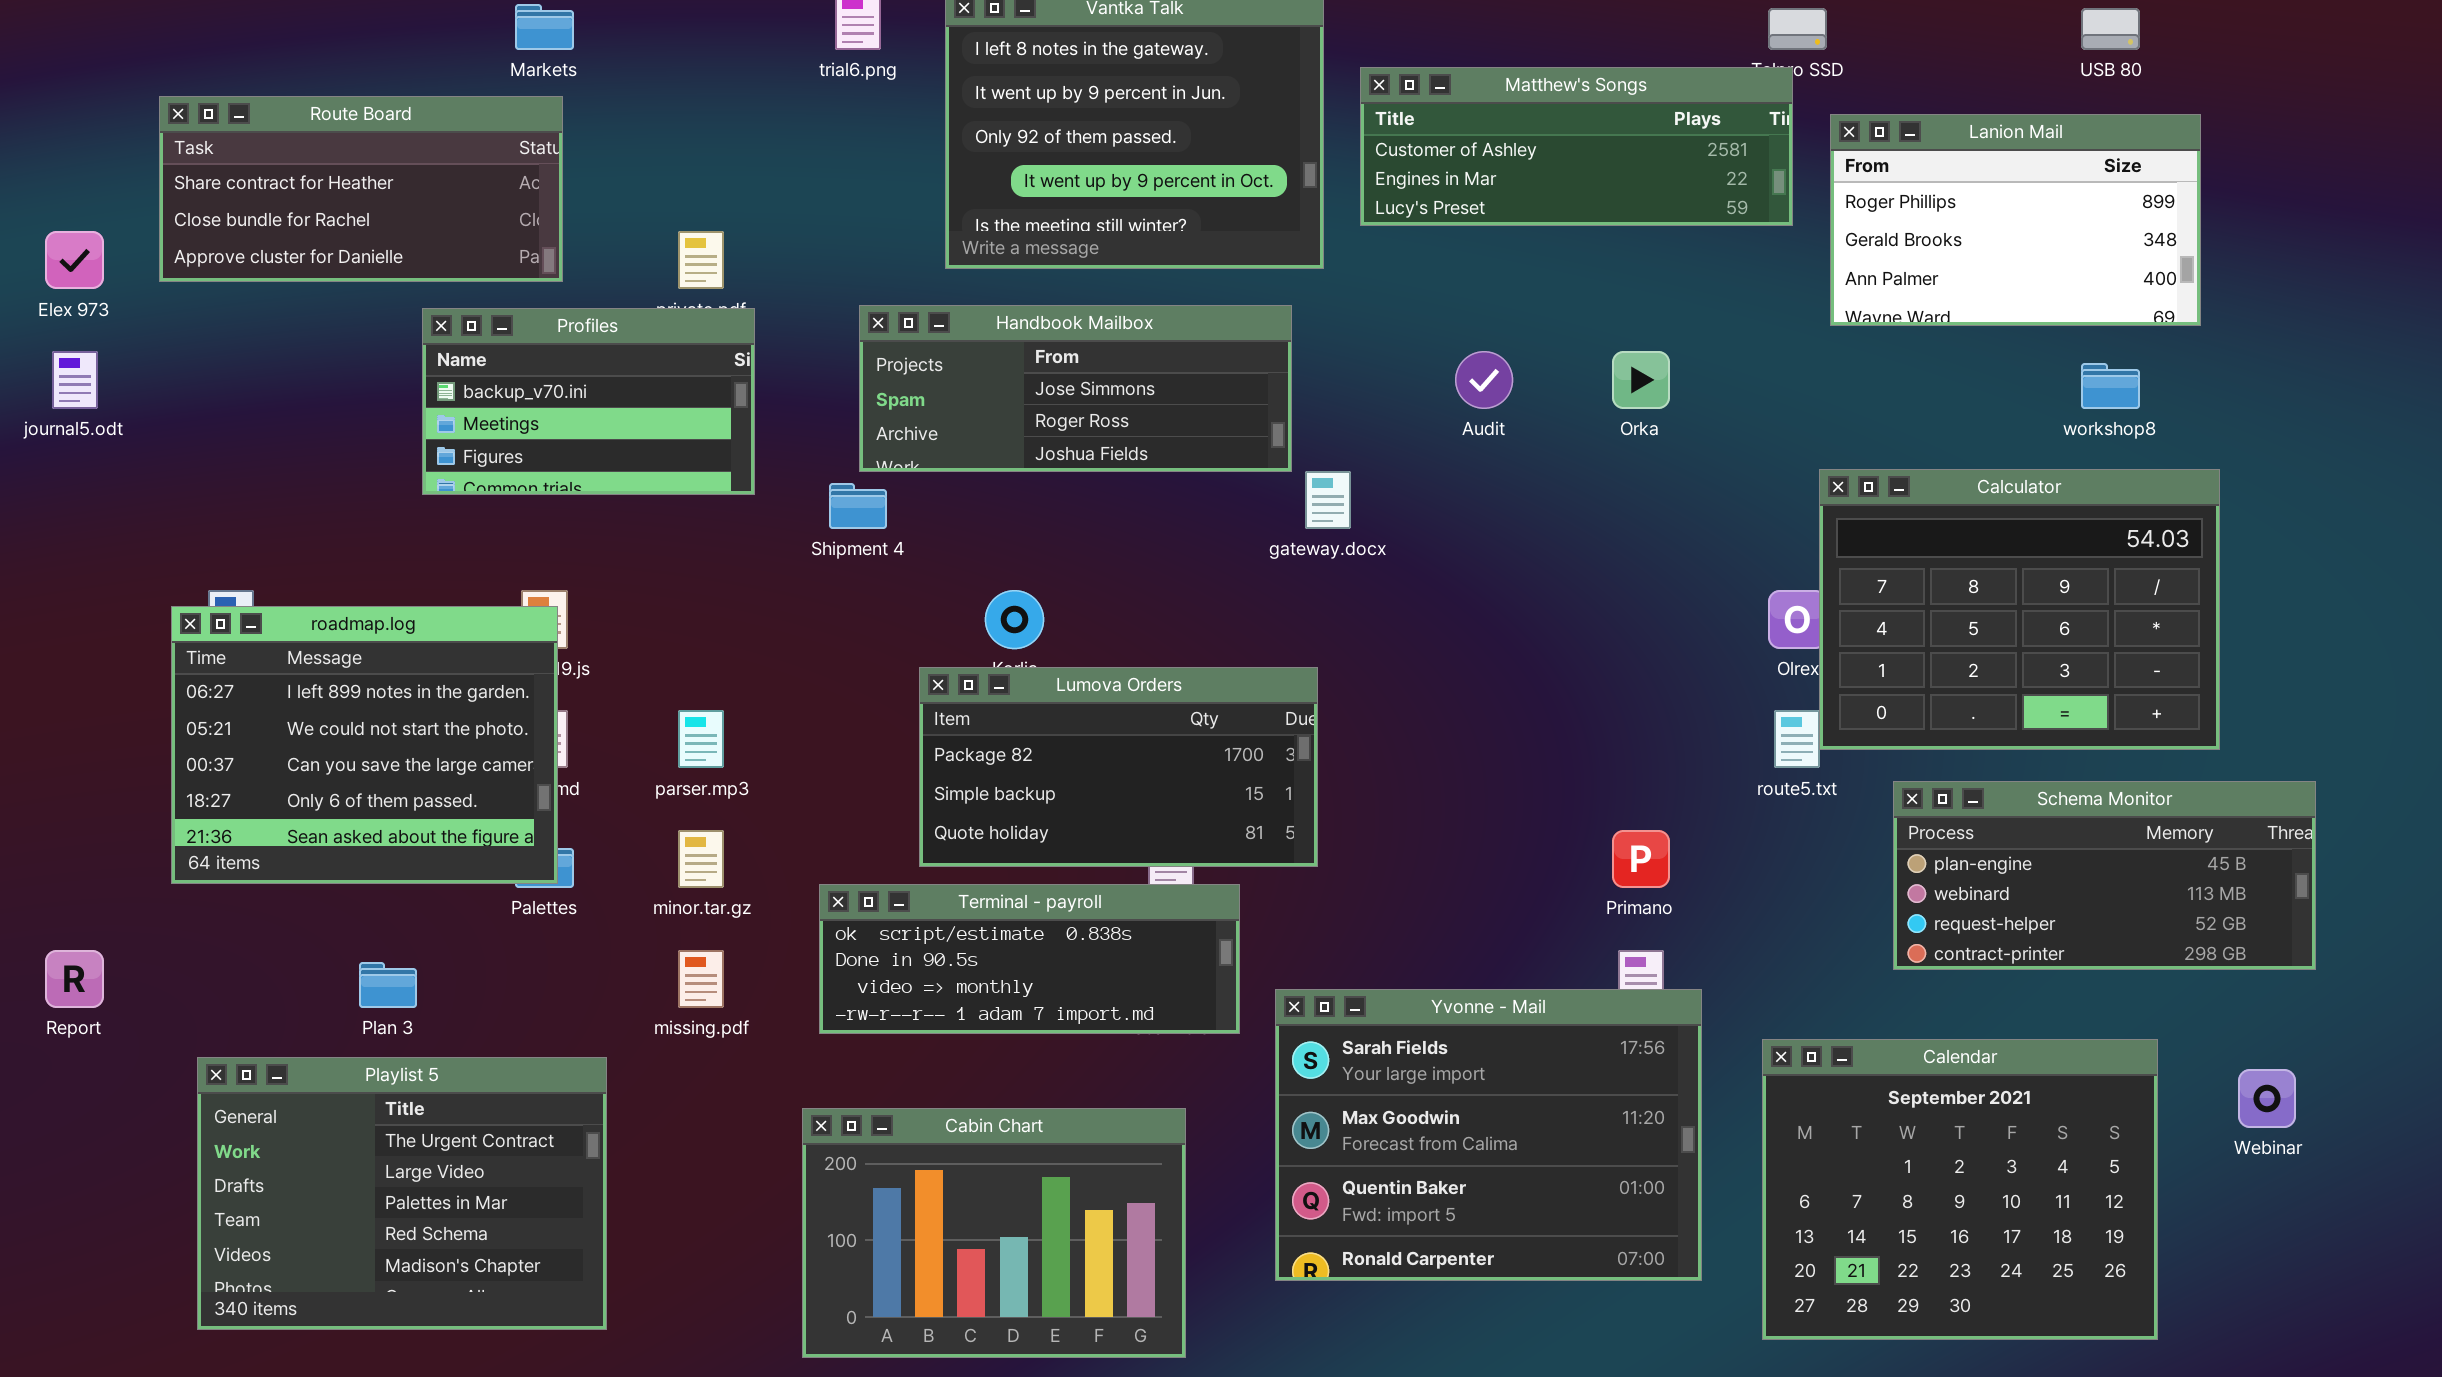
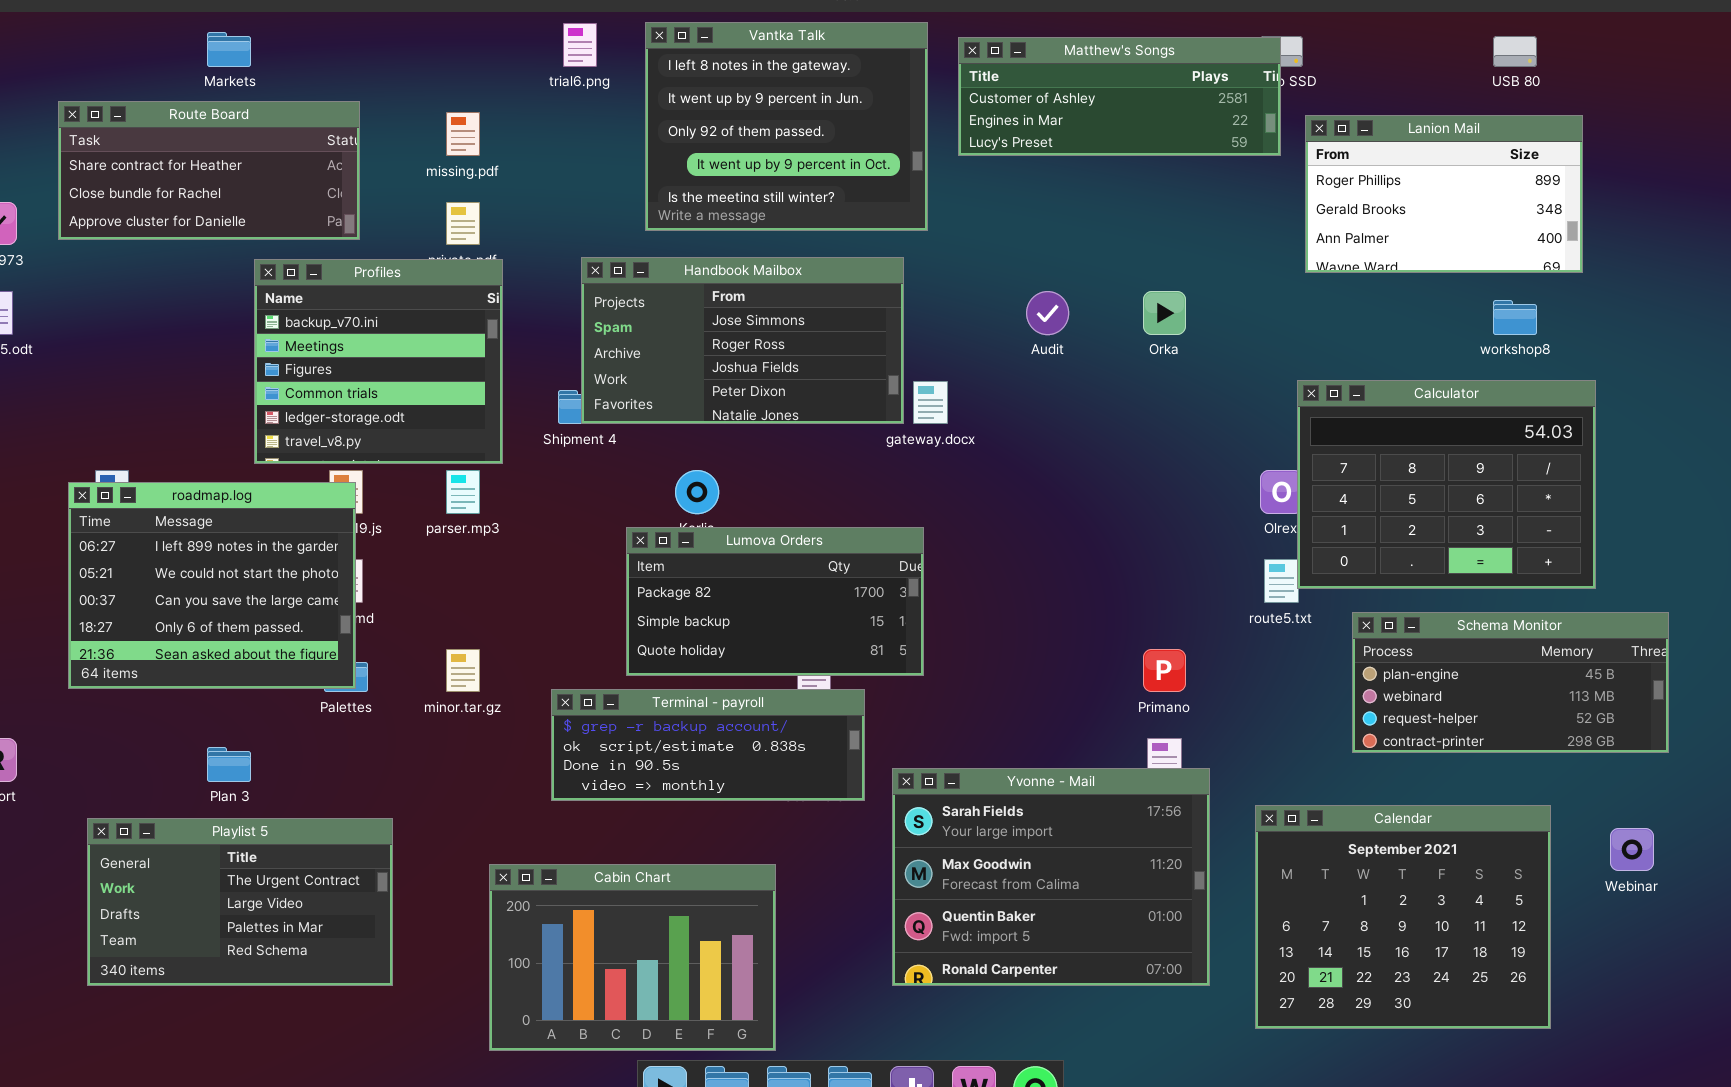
Markets: [515,4,574,50] -> [207,32,251,67], moved
Matthew's Songs: [1360,67,1793,226] -> [958,37,1281,156], moved
Handbook Mailbox: [859,305,1292,472] -> [581,257,904,424], resized
Profiles: [422,308,755,495] -> [254,259,503,464], resized
parser.mp3: [678,710,724,768] -> [446,470,480,514], moved
Terminal - payroll: [819,884,1240,1034] -> [551,689,865,801], scrolled up 1 row
missing.pdf: [678,950,724,1008] -> [446,112,480,156], moved
Playlist 5: [197,1057,607,1330] -> [87,818,393,986], resized
Cabin Chart: [802,1108,1186,1358] -> [489,864,776,1051], moved

